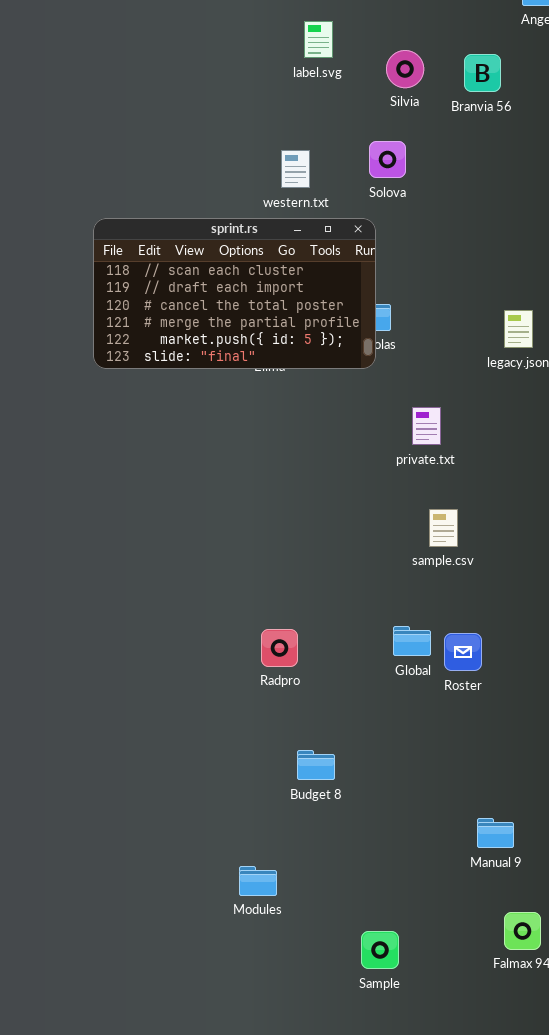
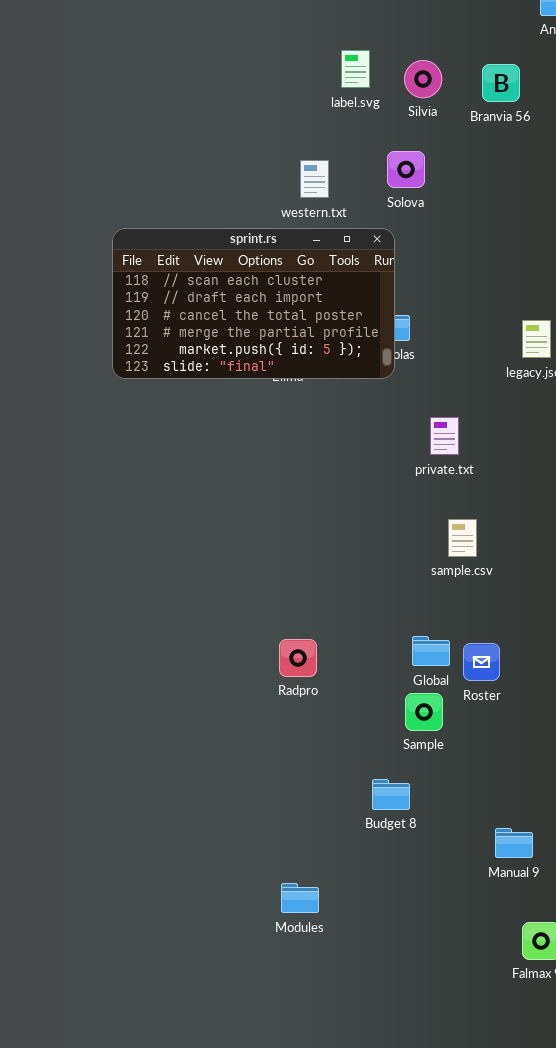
label.svg: [304,21,333,58] -> [341,50,370,88], moved
Budget 8: [297,750,335,780] -> [372,779,410,810], moved
Modules: [239,866,277,896] -> [281,883,319,913], moved
Sample: [361,931,399,969] -> [405,693,443,731], moved

